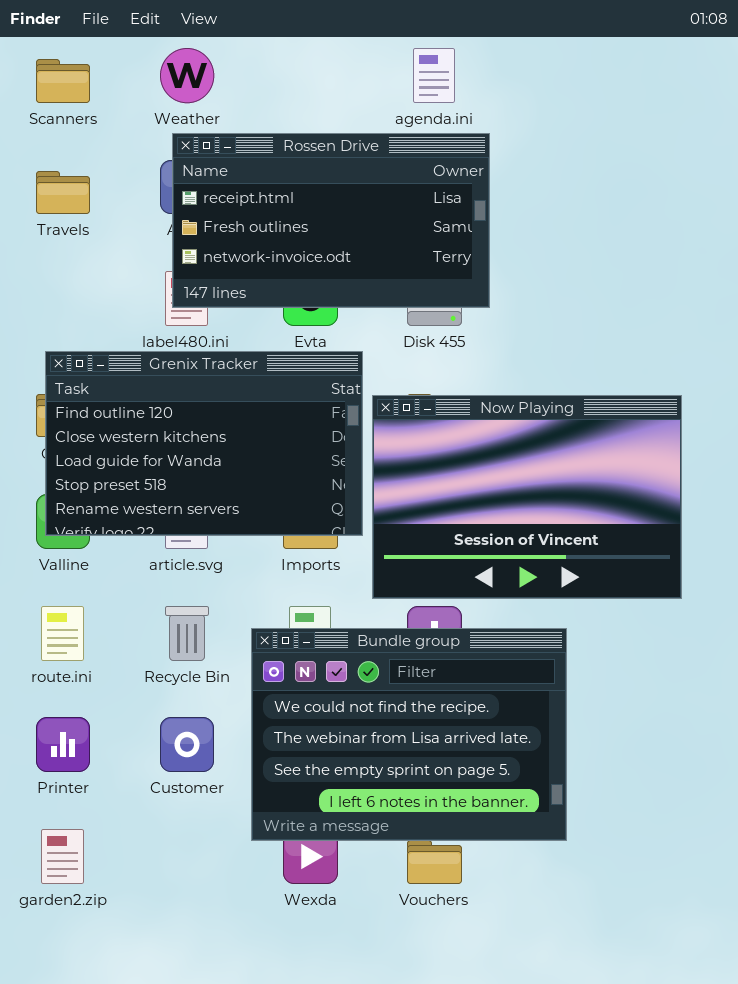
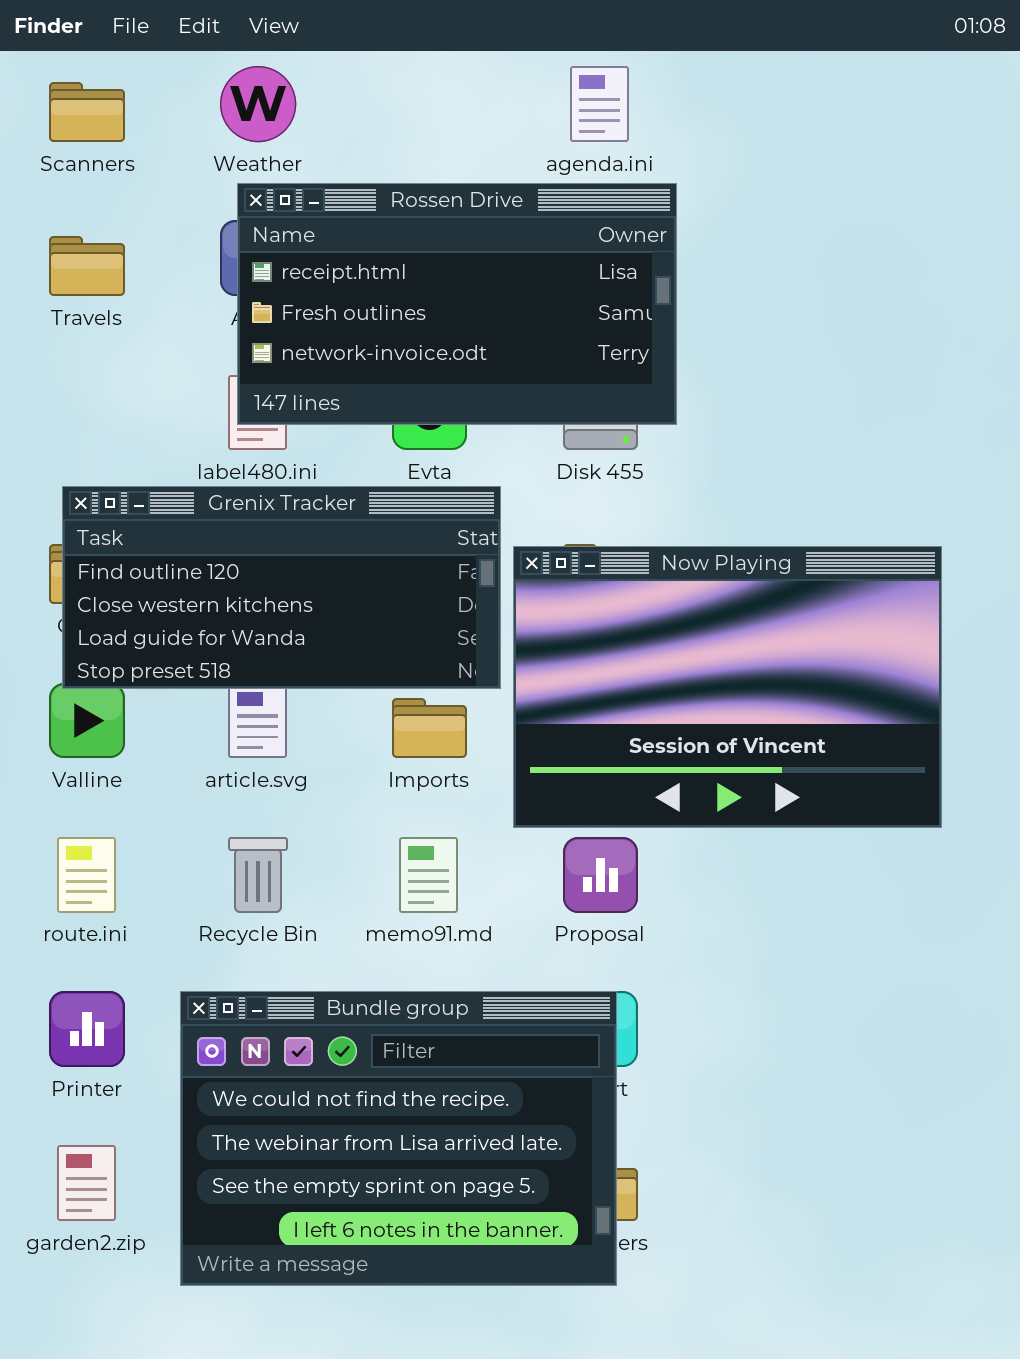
Grenix Tracker: [45,351,363,536] -> [62,486,501,689], resized
Bundle group: [251,628,567,841] -> [180,991,617,1286], moved

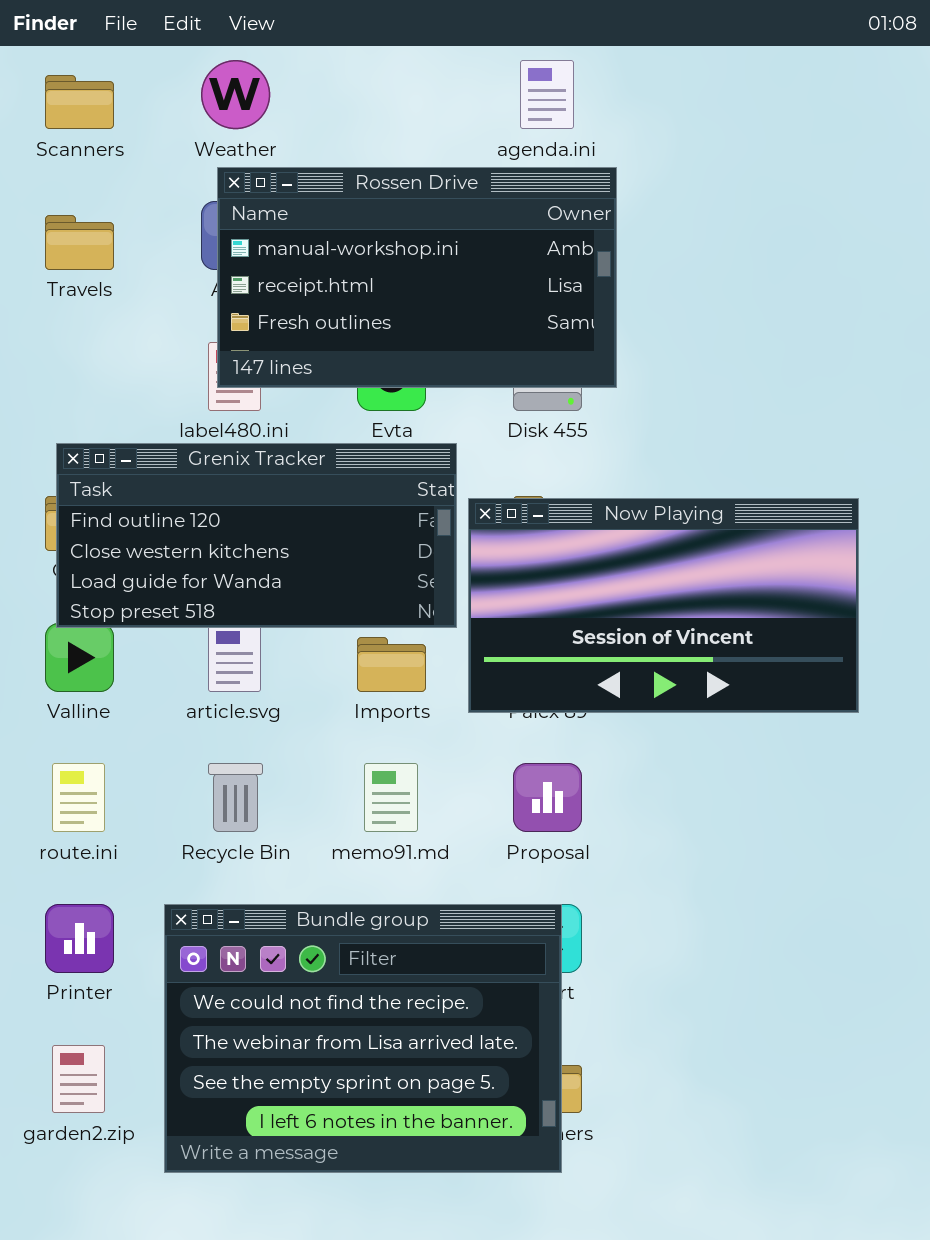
Rossen Drive: [237,183,677,425] -> [217,167,617,388], scrolled up 1 row
Now Playing: [513,546,942,828] -> [468,498,859,713], resized

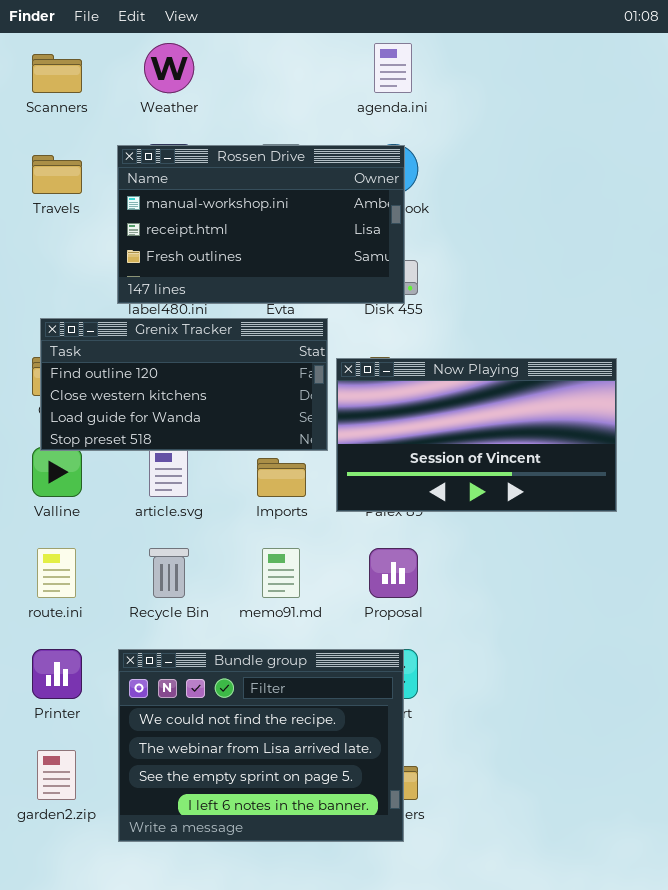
Rossen Drive: [217,167,617,388] -> [117,145,405,304], moved

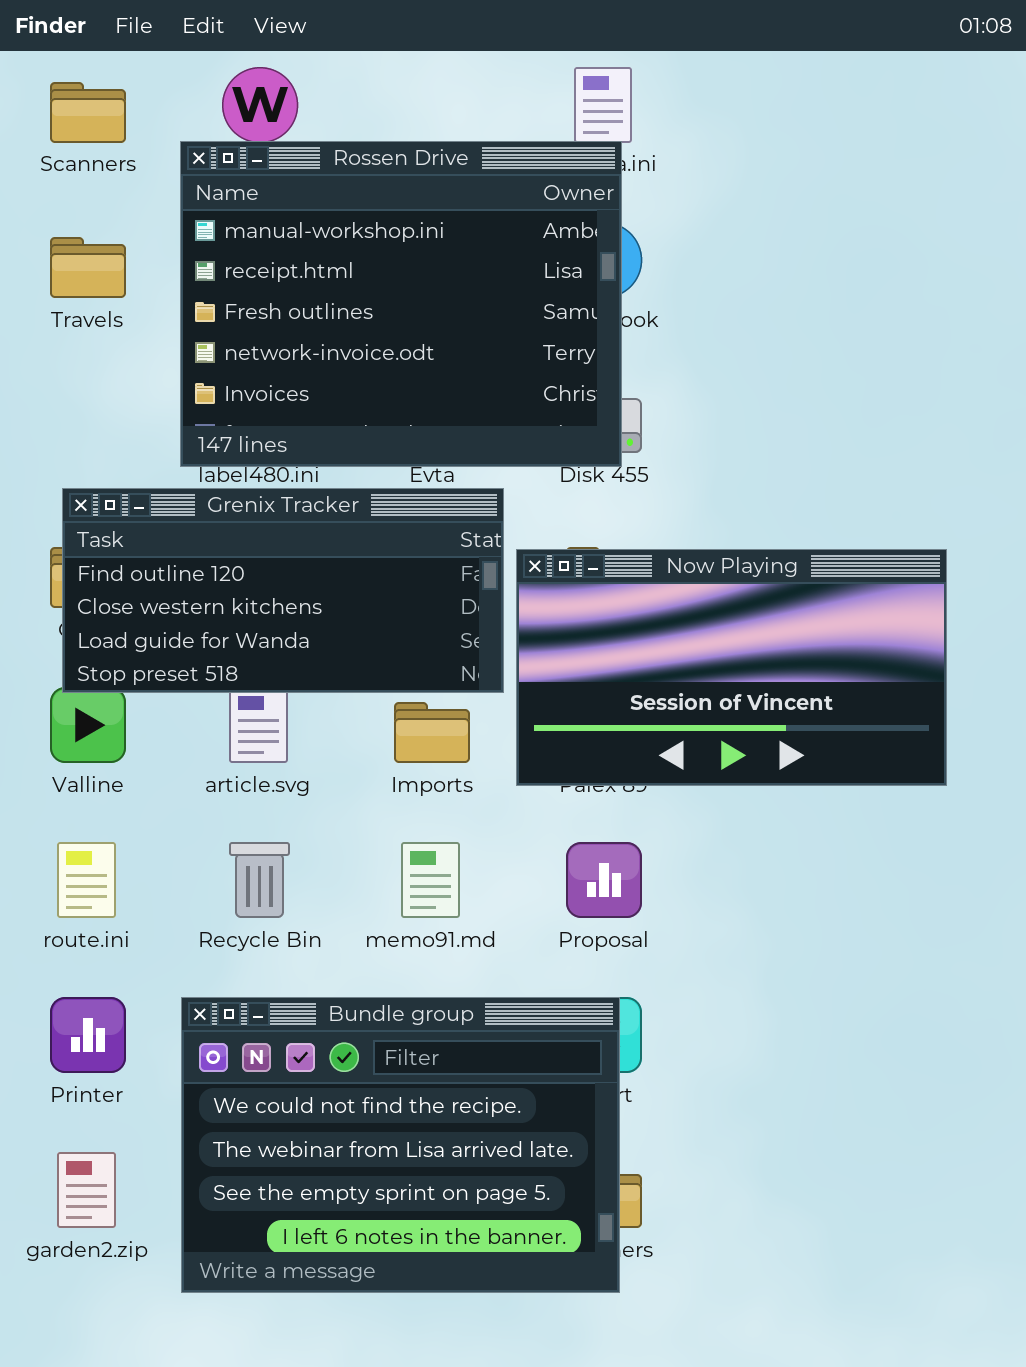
Rossen Drive: [117,145,405,304] -> [180,141,622,467], resized

